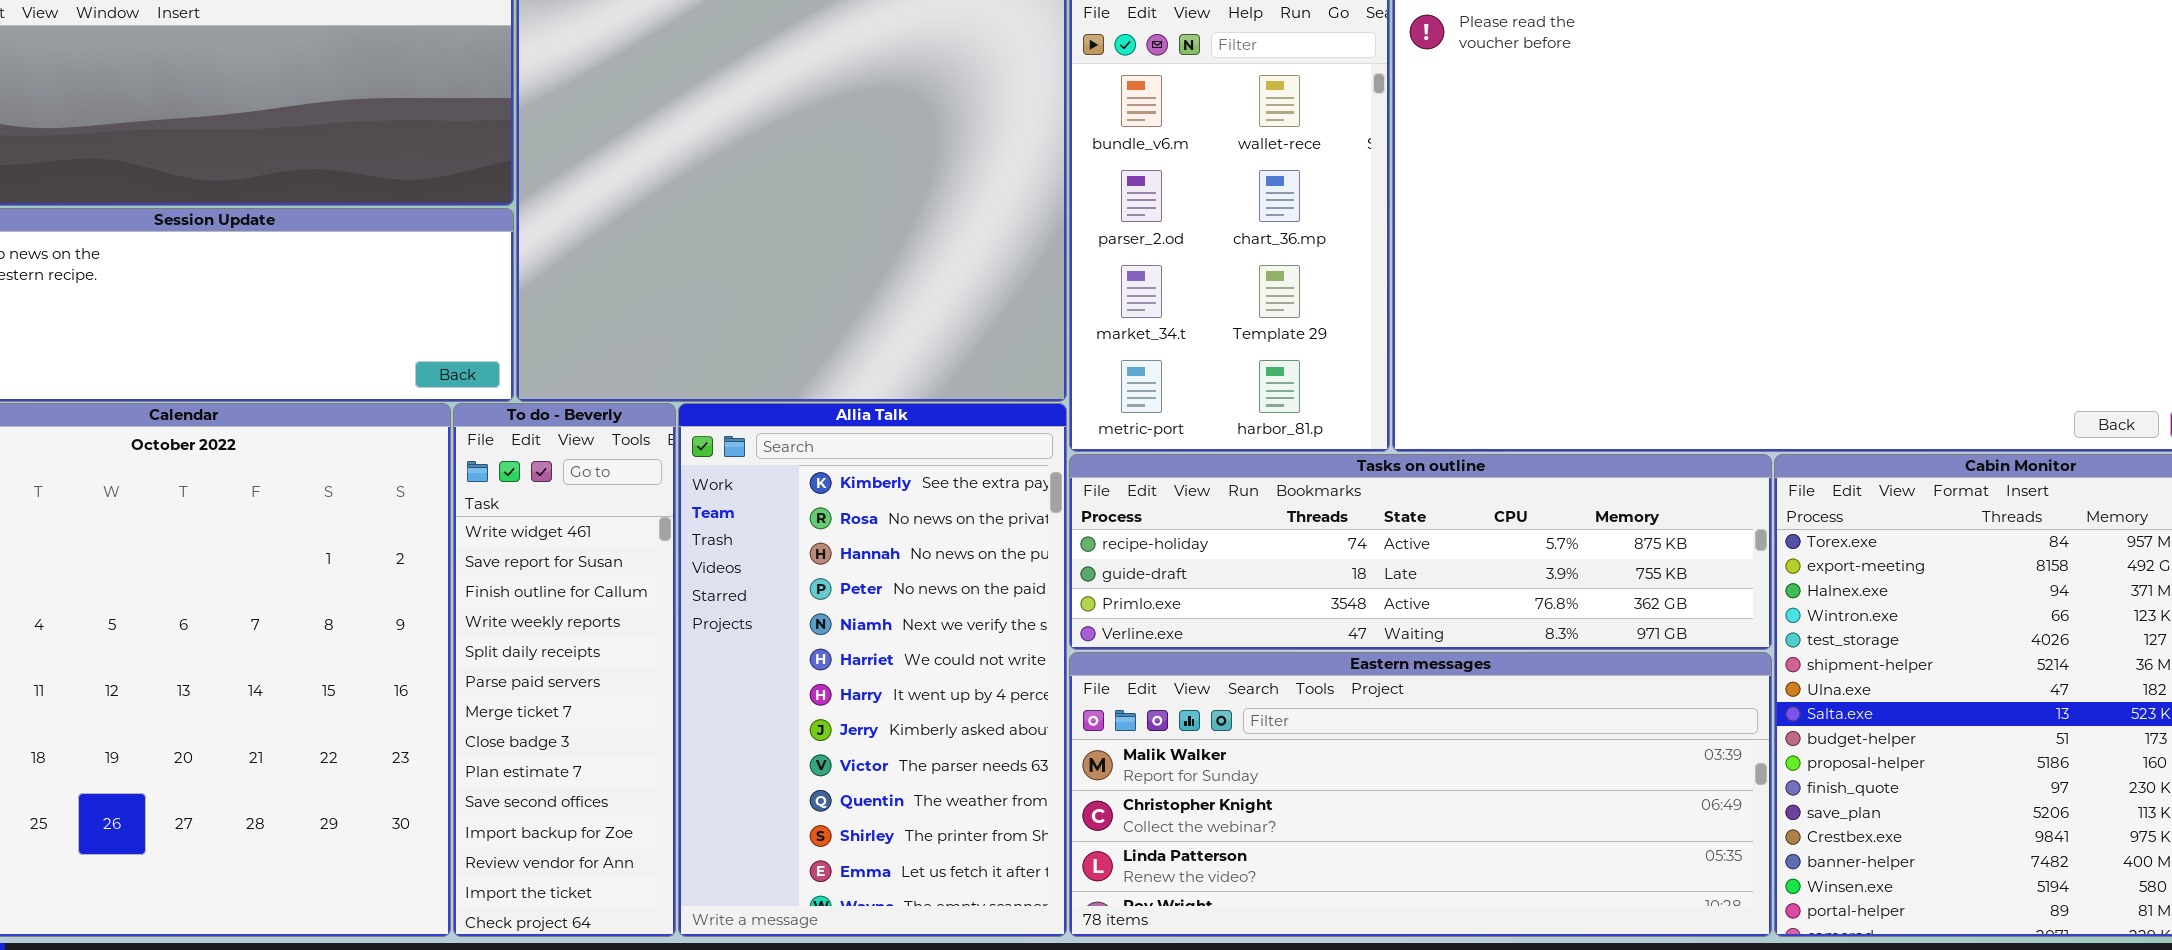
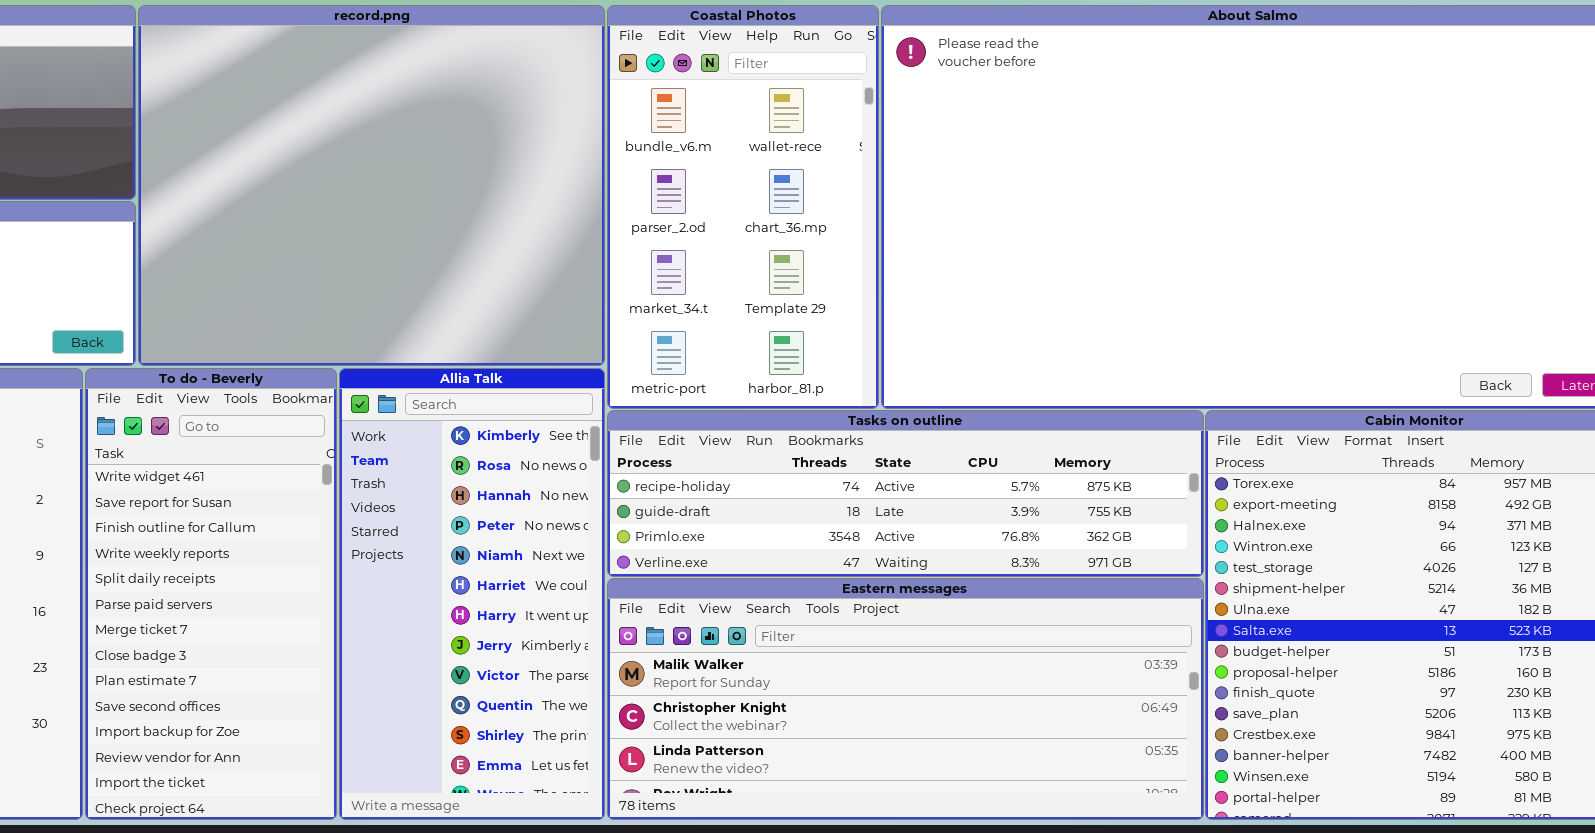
To do - Beverly: [453,403,676,937] -> [85,368,337,820], resized
Allia Talk: [678,403,1067,937] -> [339,368,605,820], resized

